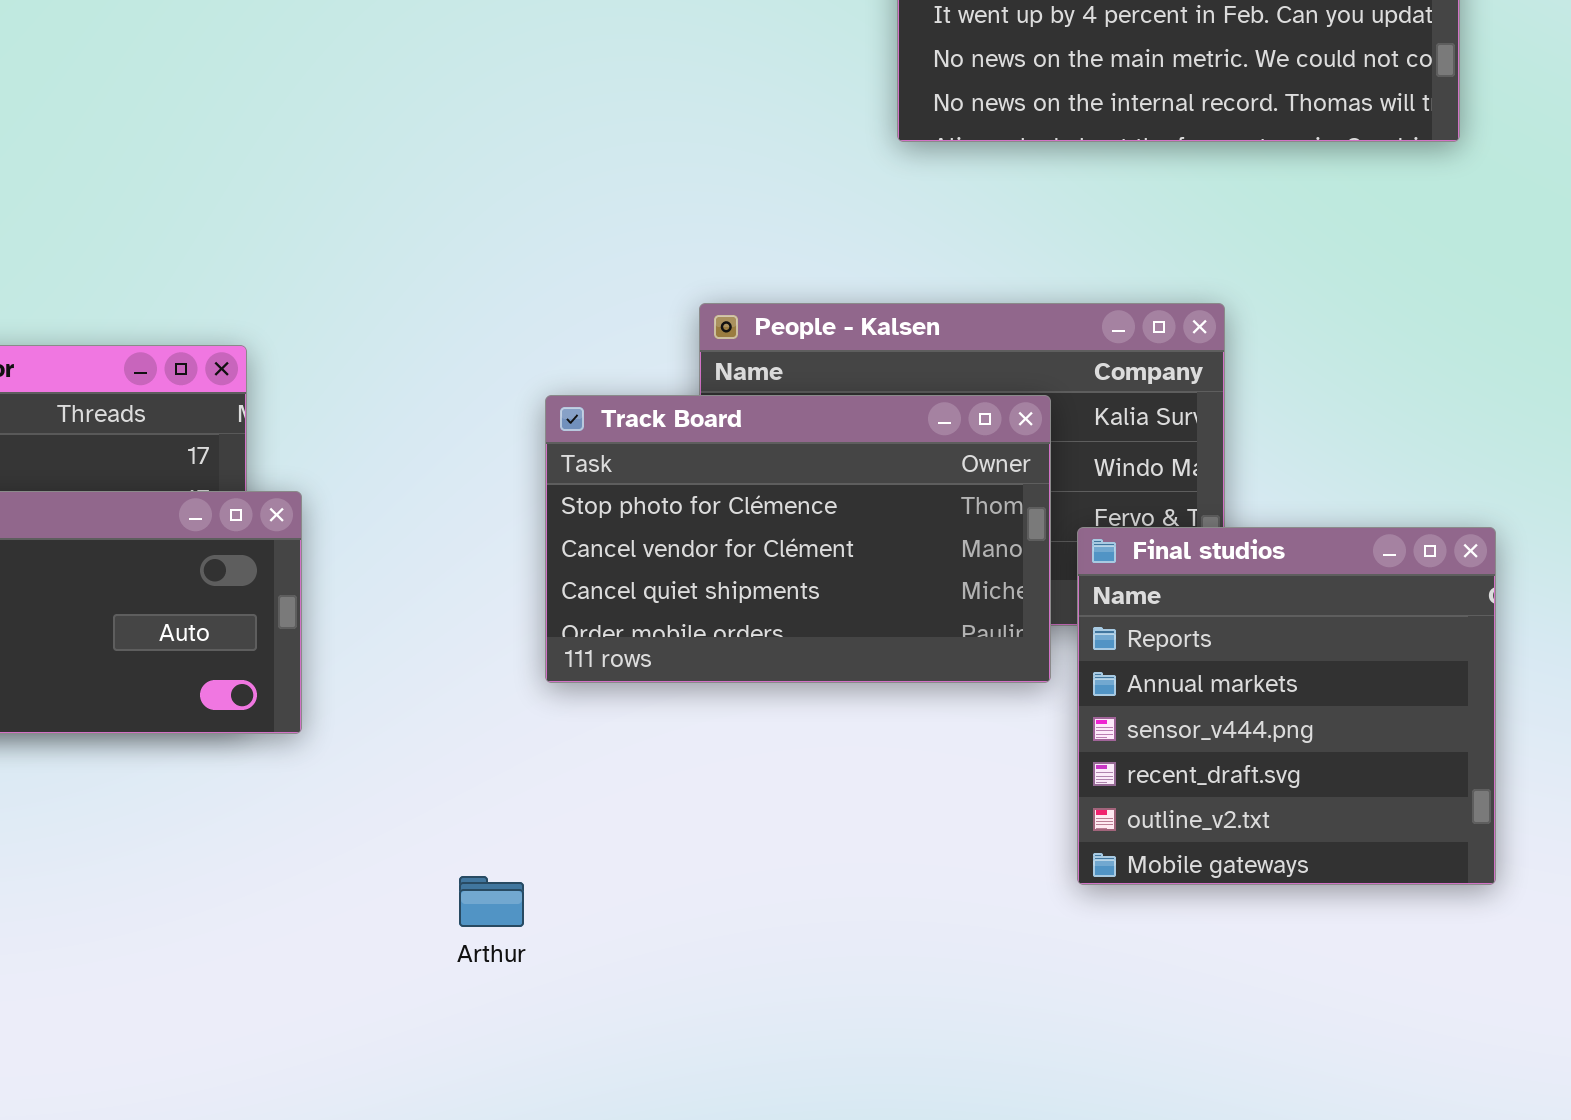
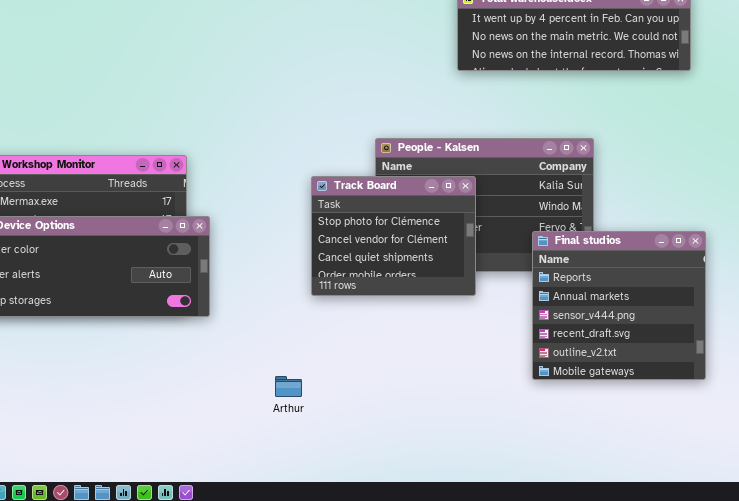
Track Board: [545,395,1051,683] -> [311,176,476,296], resized

